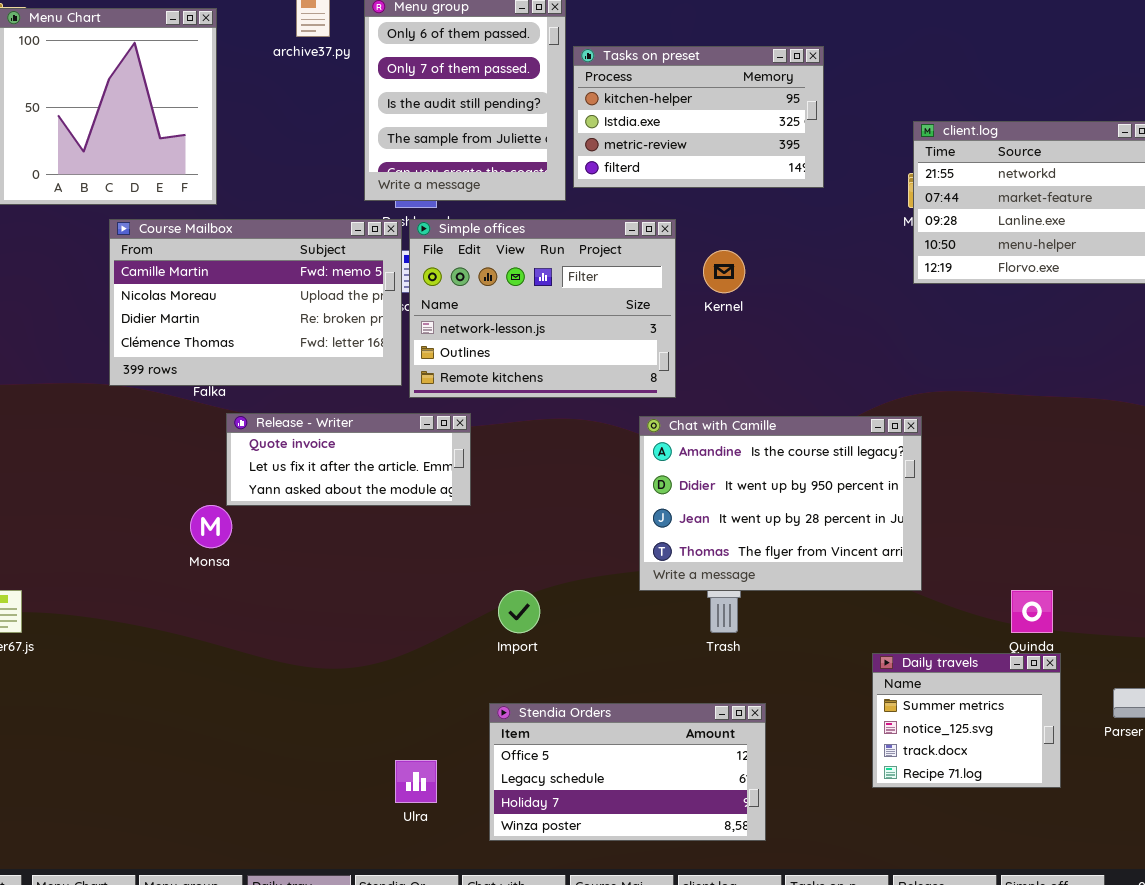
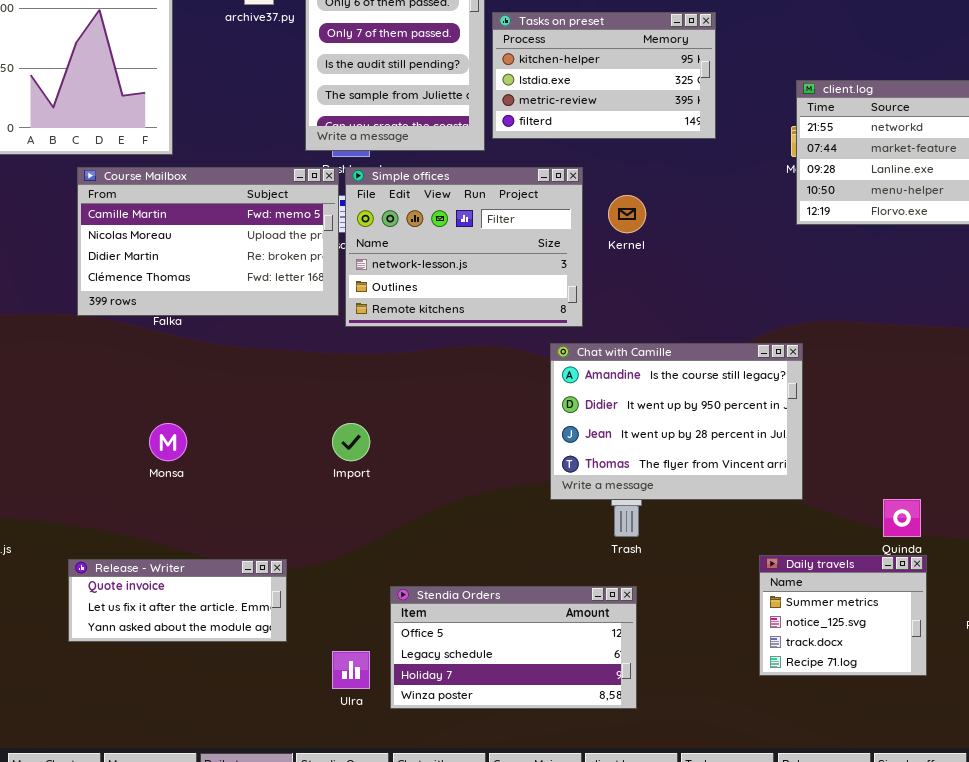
Release - Writer: [226,413,471,506] -> [68,559,287,642], moved
Import: [498,590,540,633] -> [332,423,370,461], moved
Stendia Orders: [489,703,766,841] -> [390,586,637,709], moved

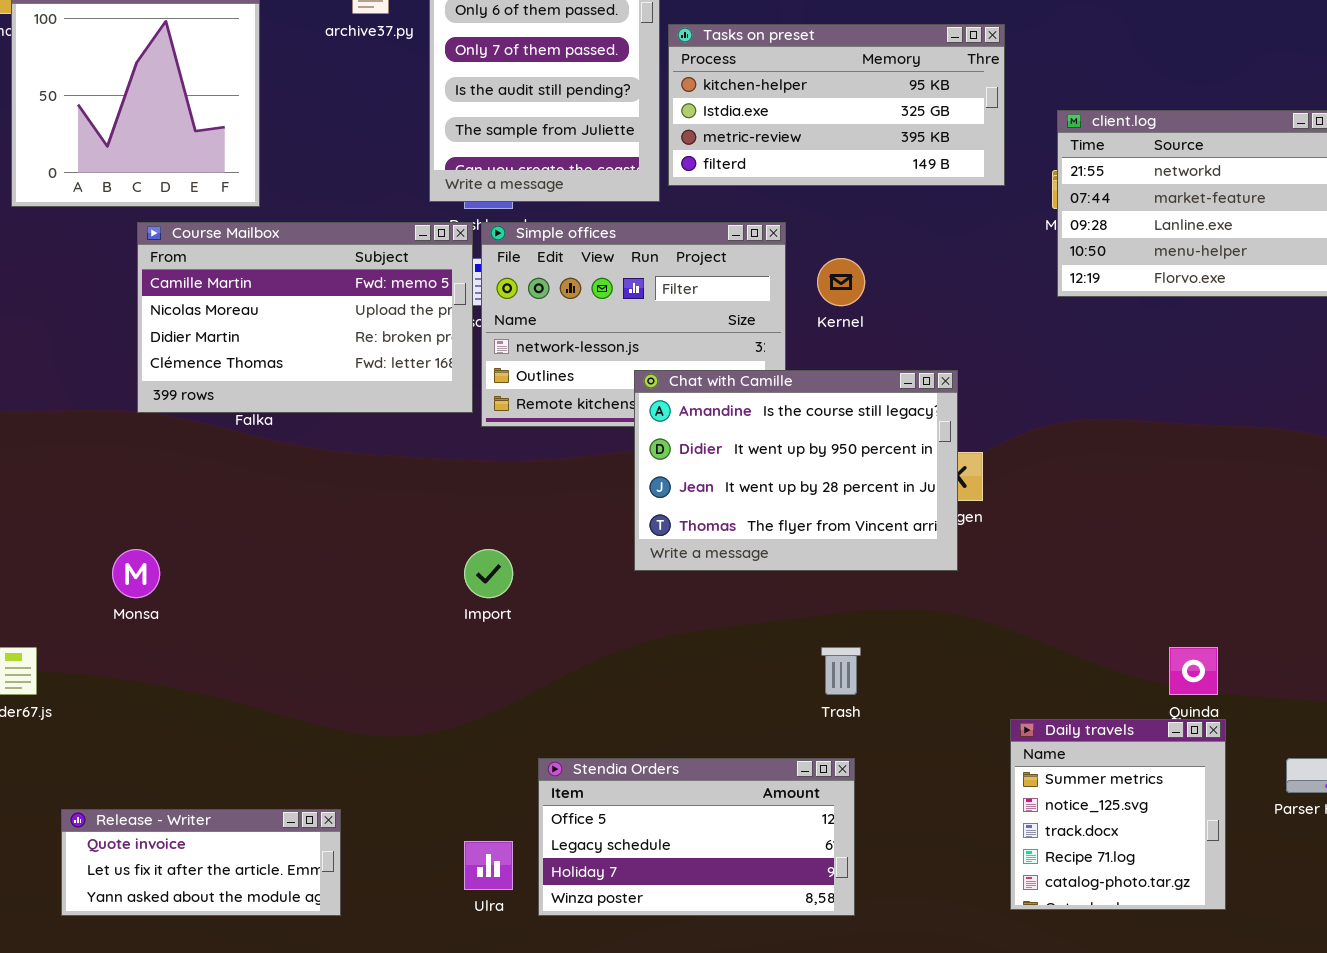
Tasks on preset: [492,12,716,139] -> [668,24,1005,186], resized
Chat with Camille: [550,343,803,500] -> [634,370,958,571], moved
Monsa: [149,423,187,461] -> [112,549,160,598], moved
Daily travels: [759,555,927,676] -> [1010,719,1226,910], resized
Release - Writer: [68,559,287,642] -> [61,809,341,916], moved

